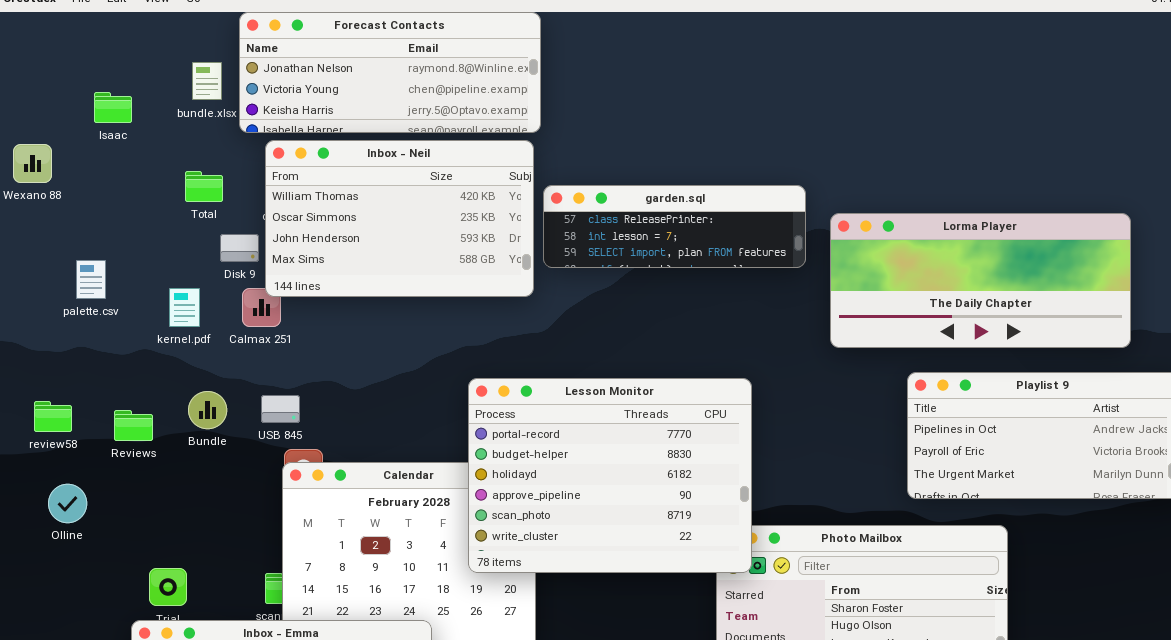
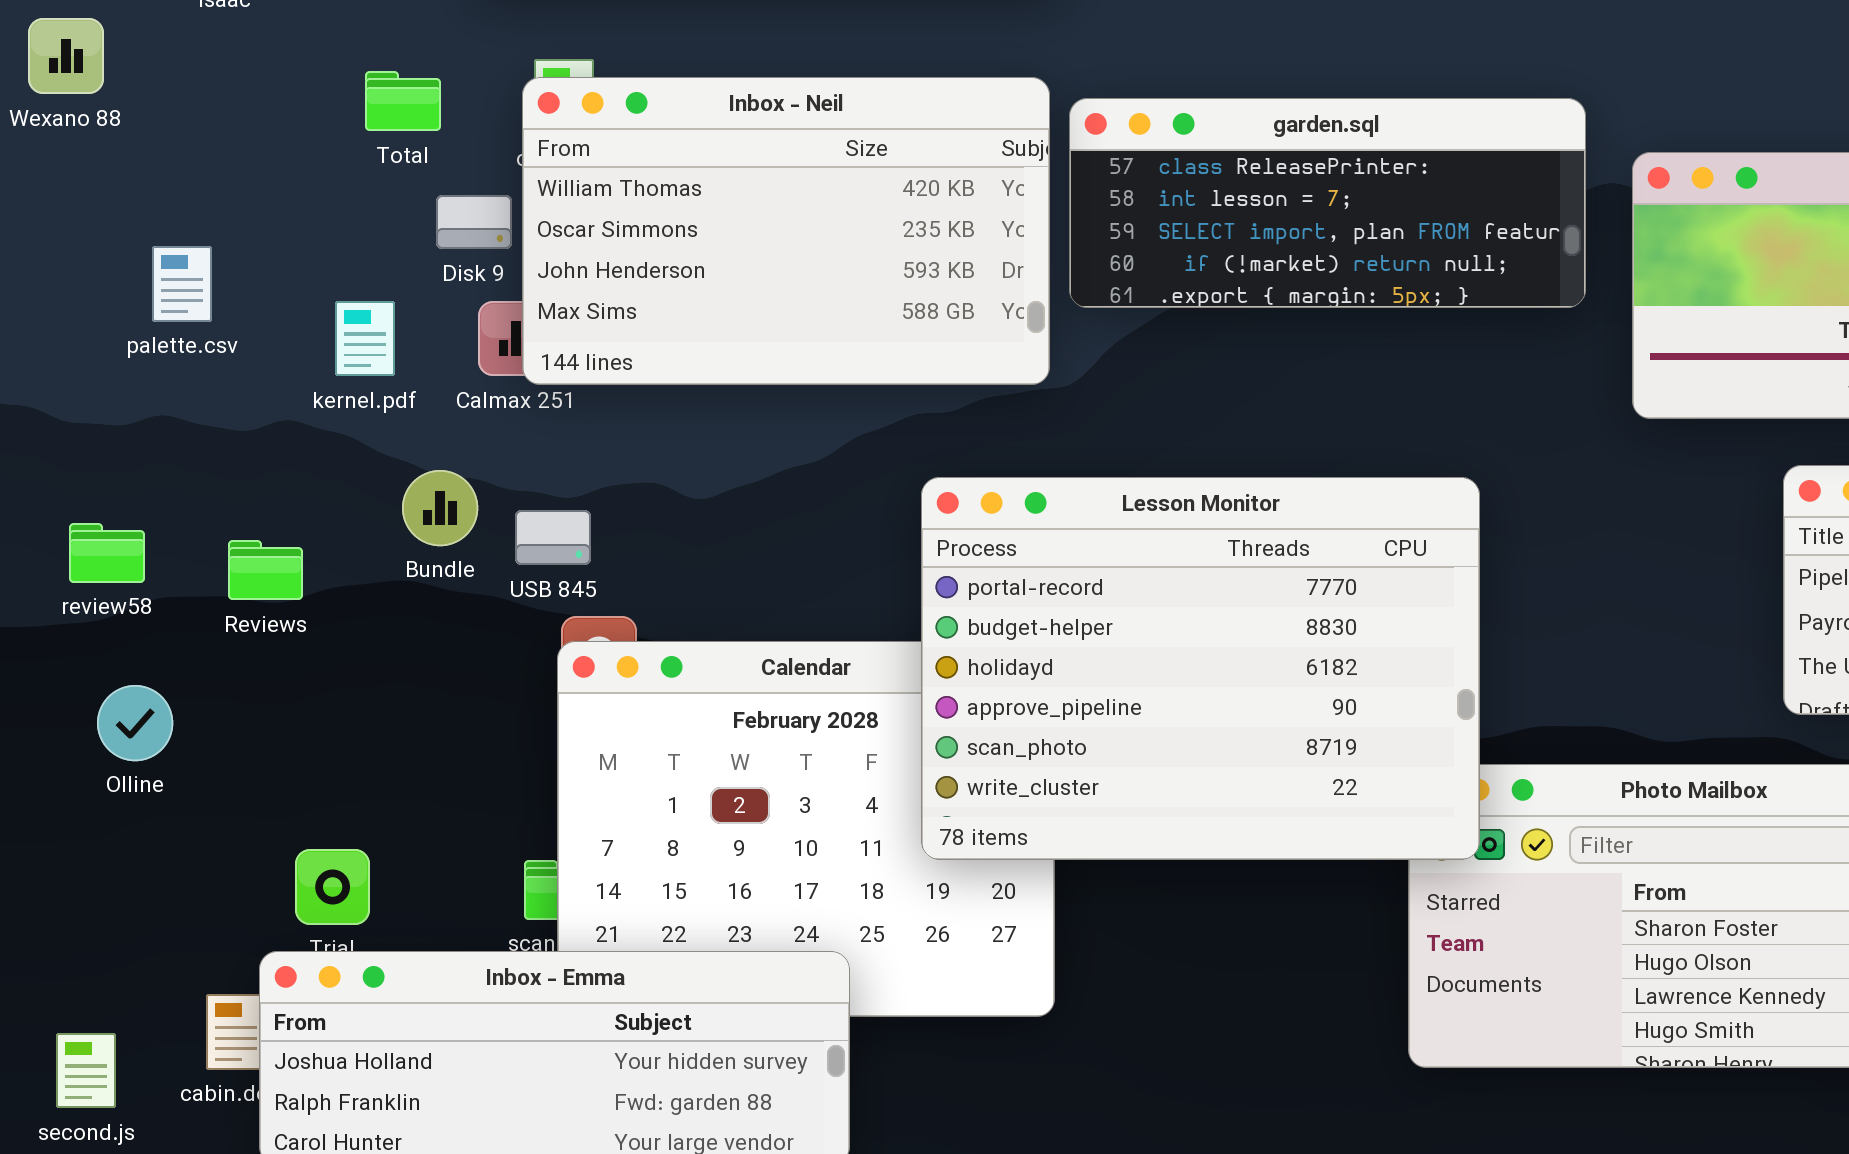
Inbox - Neil: [265,140,534,297] -> [522,77,1050,385], moved
garden.sql: [543,185,806,268] -> [1069,98,1586,308], resized
Bundle: [188,391,227,429] -> [402,470,478,546], moved

